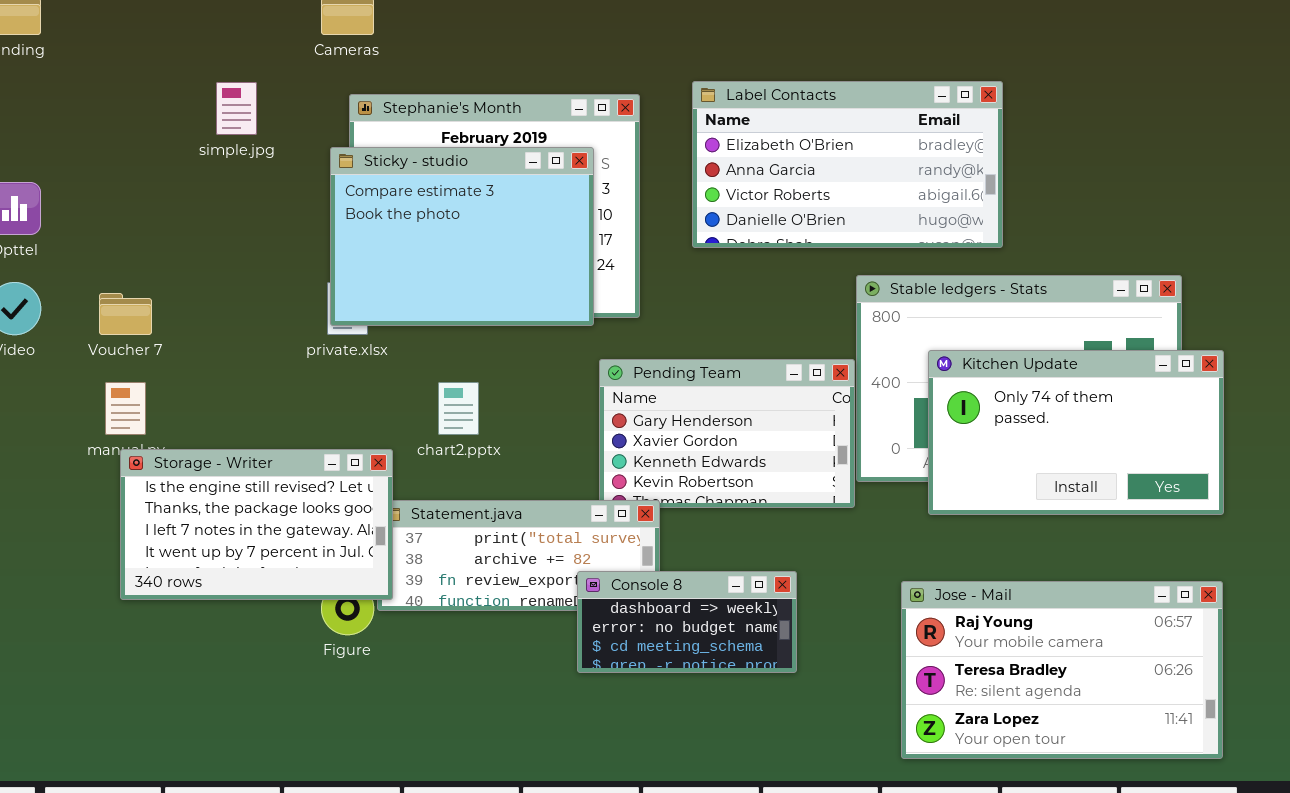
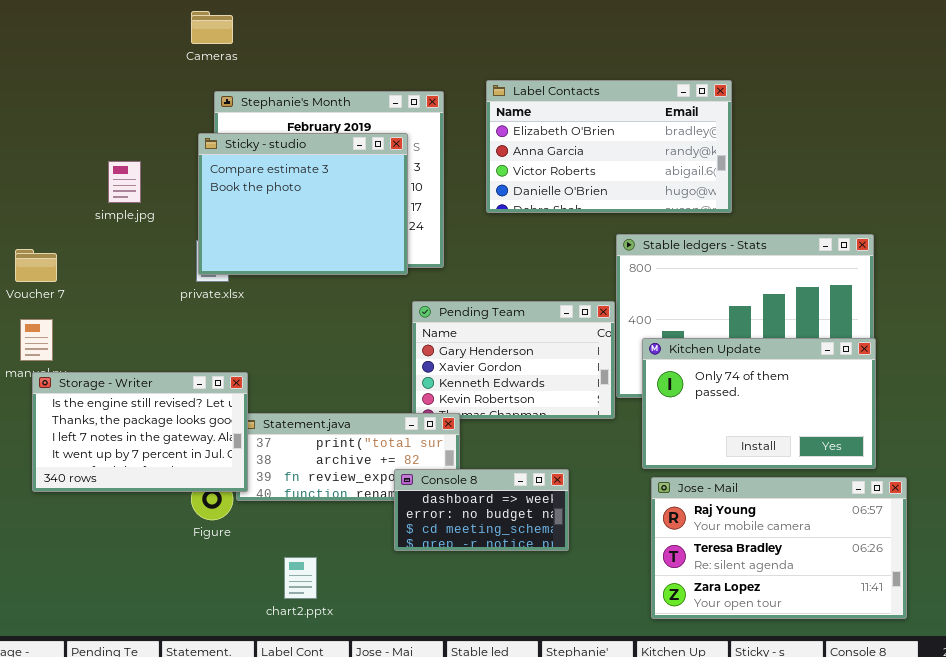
simple.jpg: [216,82,257,135] -> [108,161,141,203], moved
Kitchen Update: [928,350,1224,515] -> [642,338,876,469], moved
chart2.pptx: [438,382,479,435] -> [284,557,317,599], moved

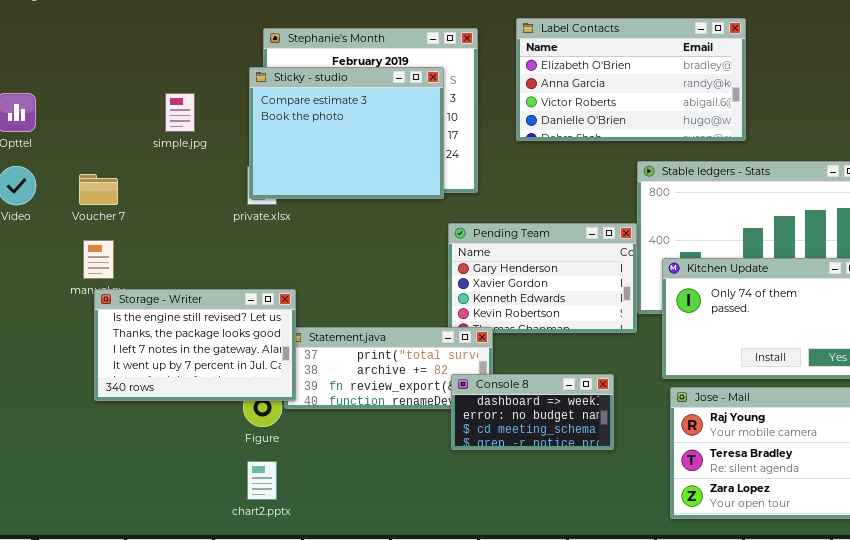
Console 8: [394,469,569,551] -> [451,374,614,450], moved
chart2.pptx: [284,557,317,599] -> [247,461,277,500], moved

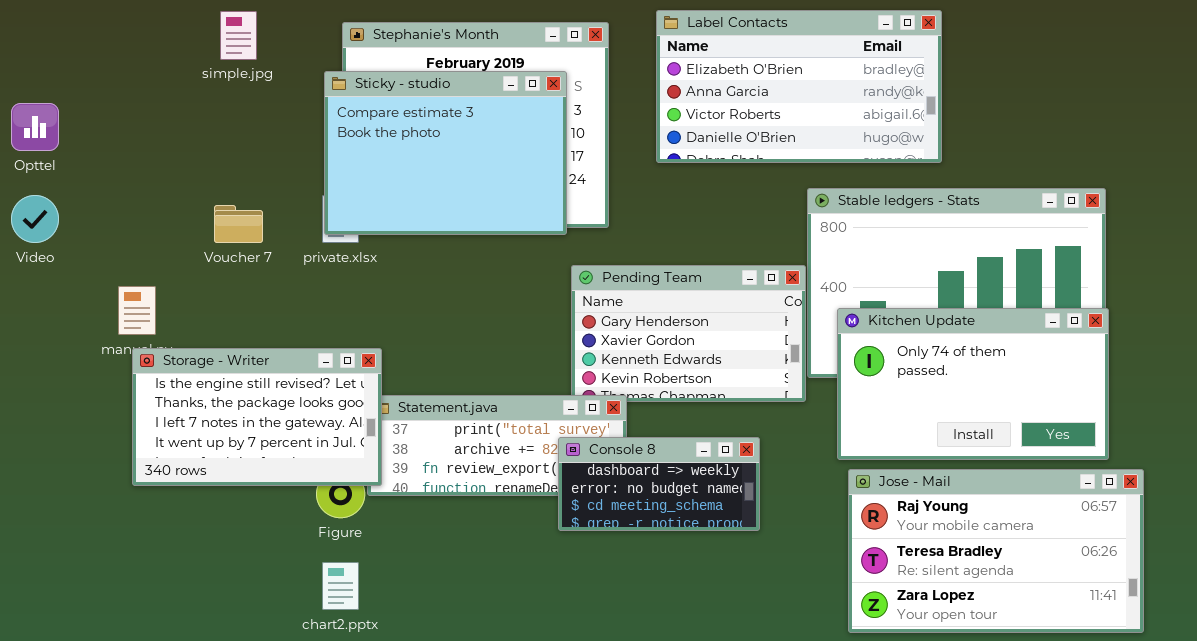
simple.jpg: [165,93,195,132] -> [220,11,257,60], moved
Voucher 7: [79,174,118,205] -> [214,205,263,243], moved
Console 8: [451,374,614,450] -> [558,437,760,531], moved

